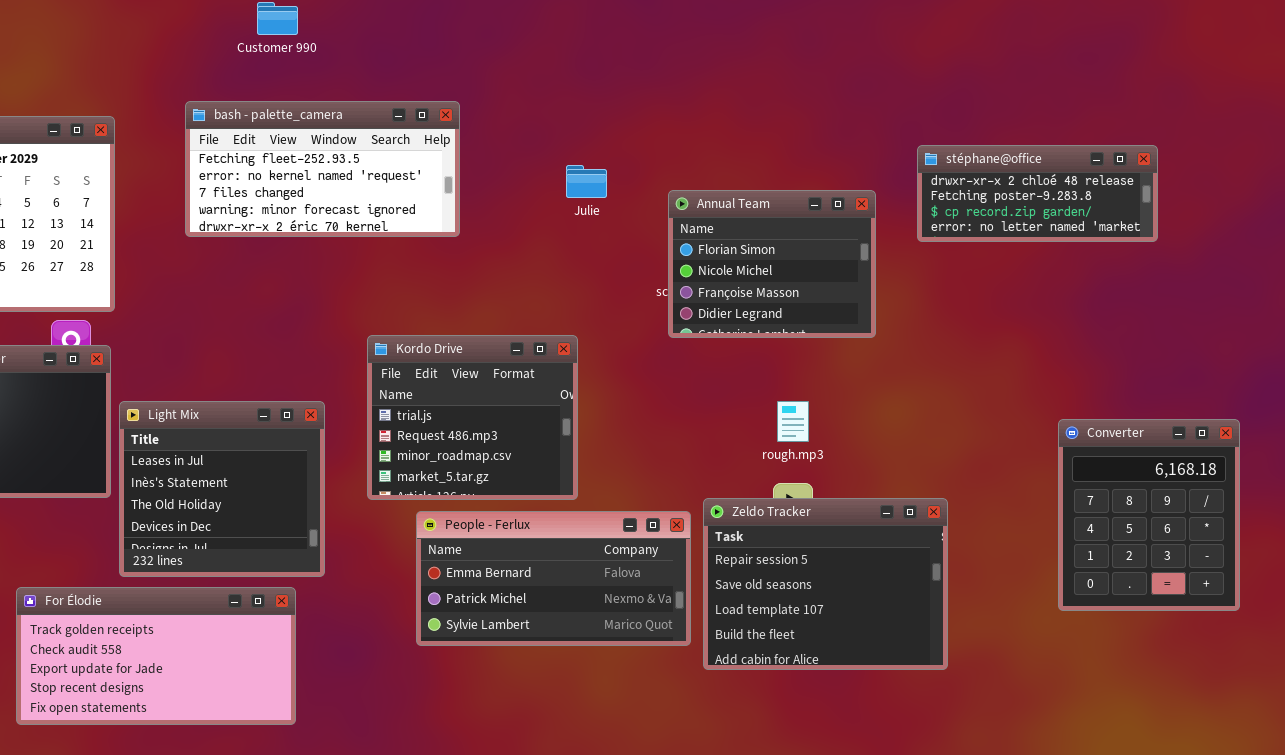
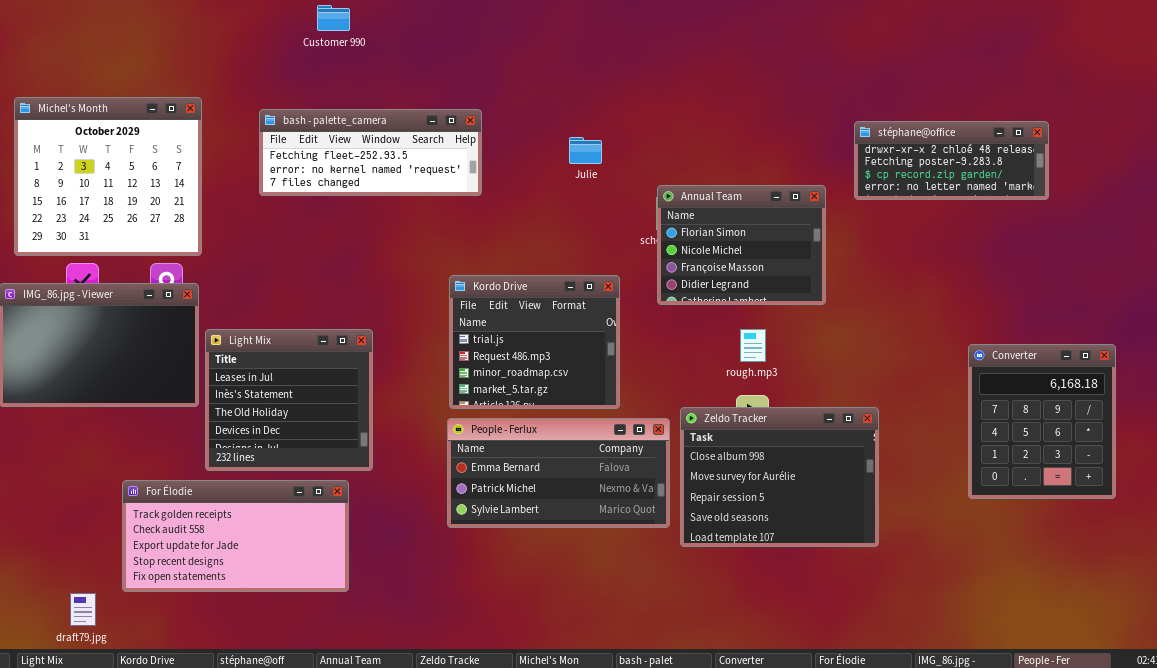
bash - palette_camera: [185,101,460,237] -> [259,109,482,196], resized
Annual Team: [668,190,876,338] -> [657,185,826,305], moved
Kordo Drive: [367,335,578,500] -> [449,275,620,409], moved
Zeldo Tracker: [703,498,948,670] -> [680,407,879,547], scrolled up 2 rows

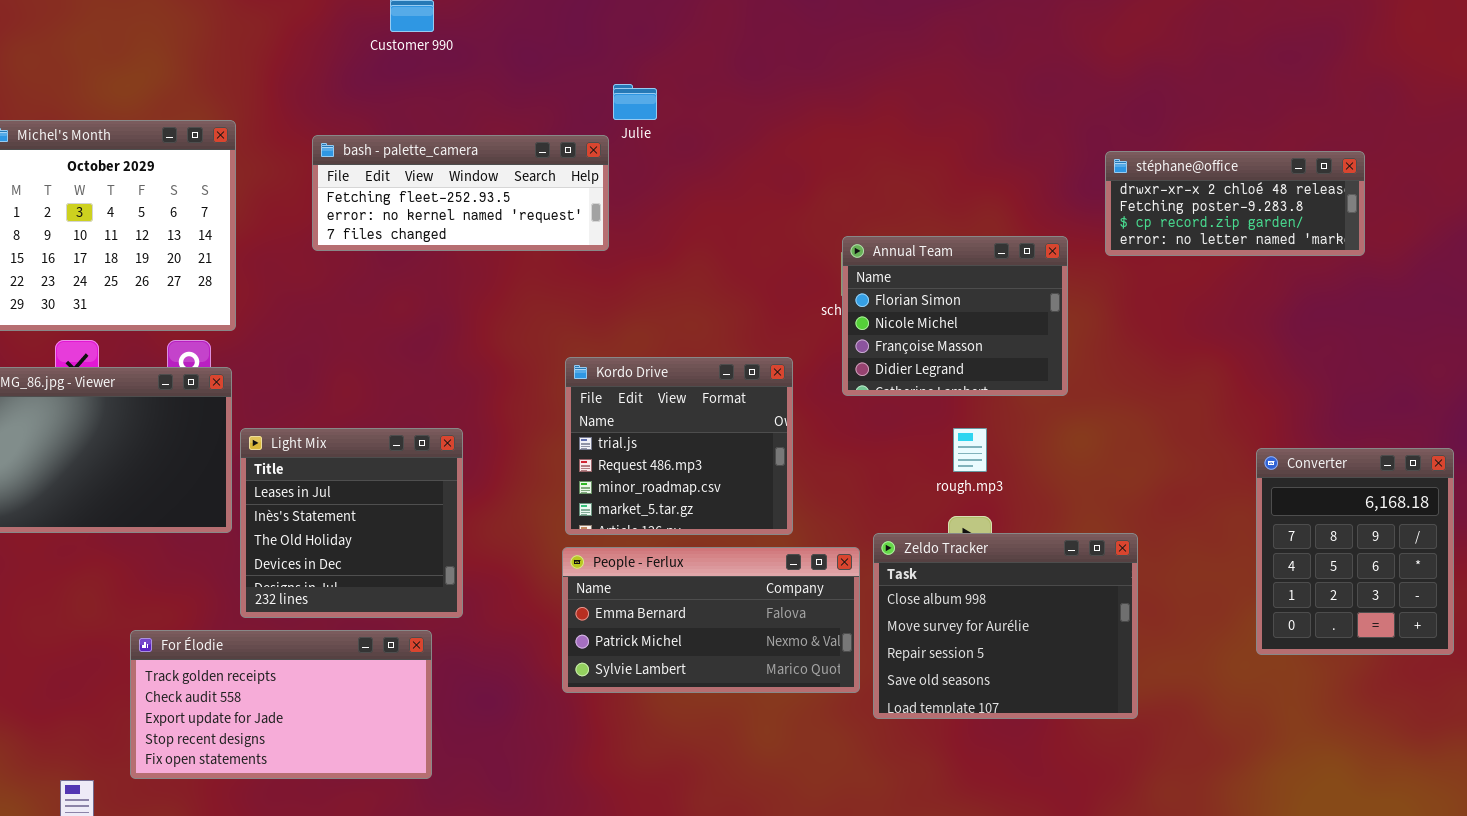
Julie: [569,137,602,164] -> [613,84,657,120], moved

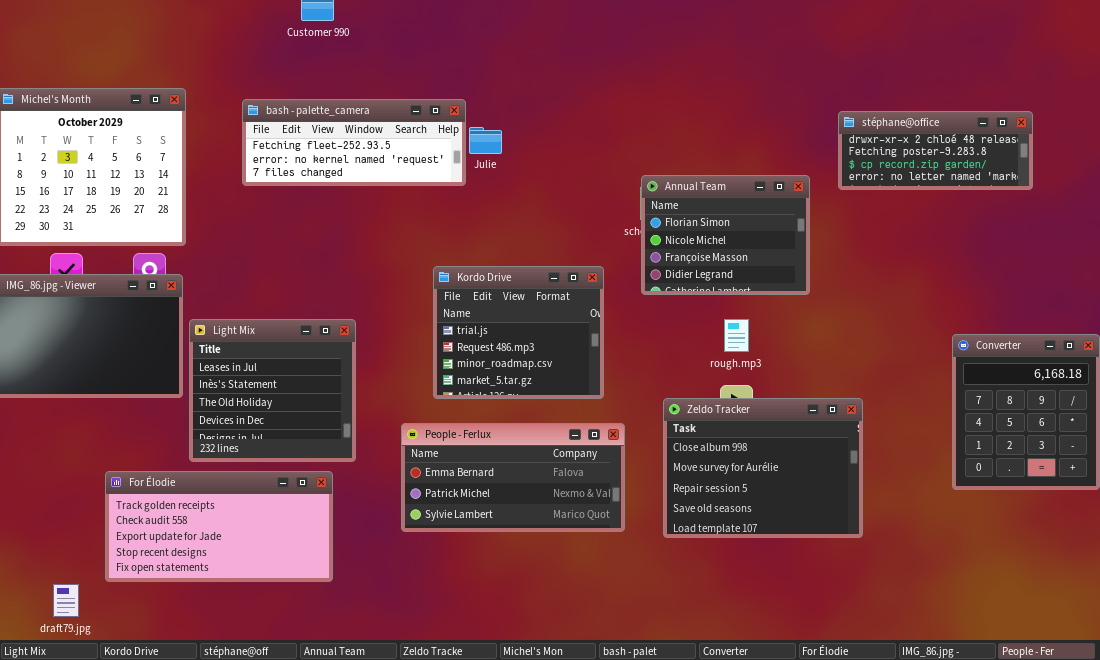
Julie: [613,84,657,120] -> [469,127,502,154], moved
People - Ferlux: [562,547,860,693] -> [401,423,625,532], moved

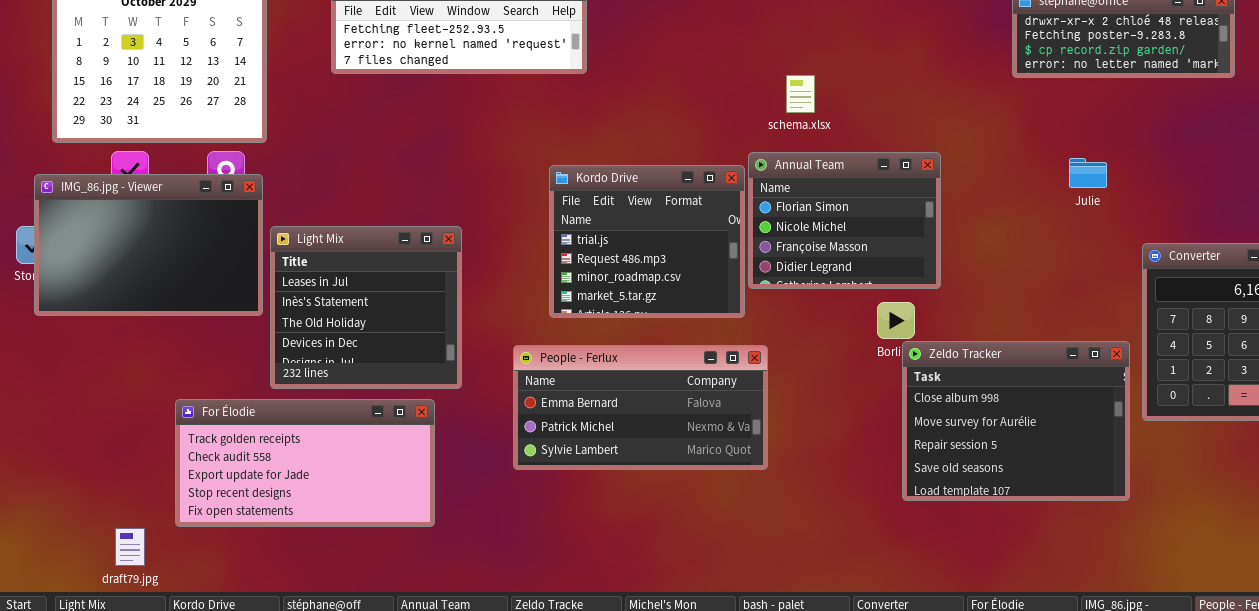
Julie: [469,127,502,154] -> [1069,158,1107,188], moved
Annual Team: [641,175,810,295] -> [748,152,941,289], moved
Zeldo Tracker: [663,398,863,538] -> [902,341,1130,501], moved

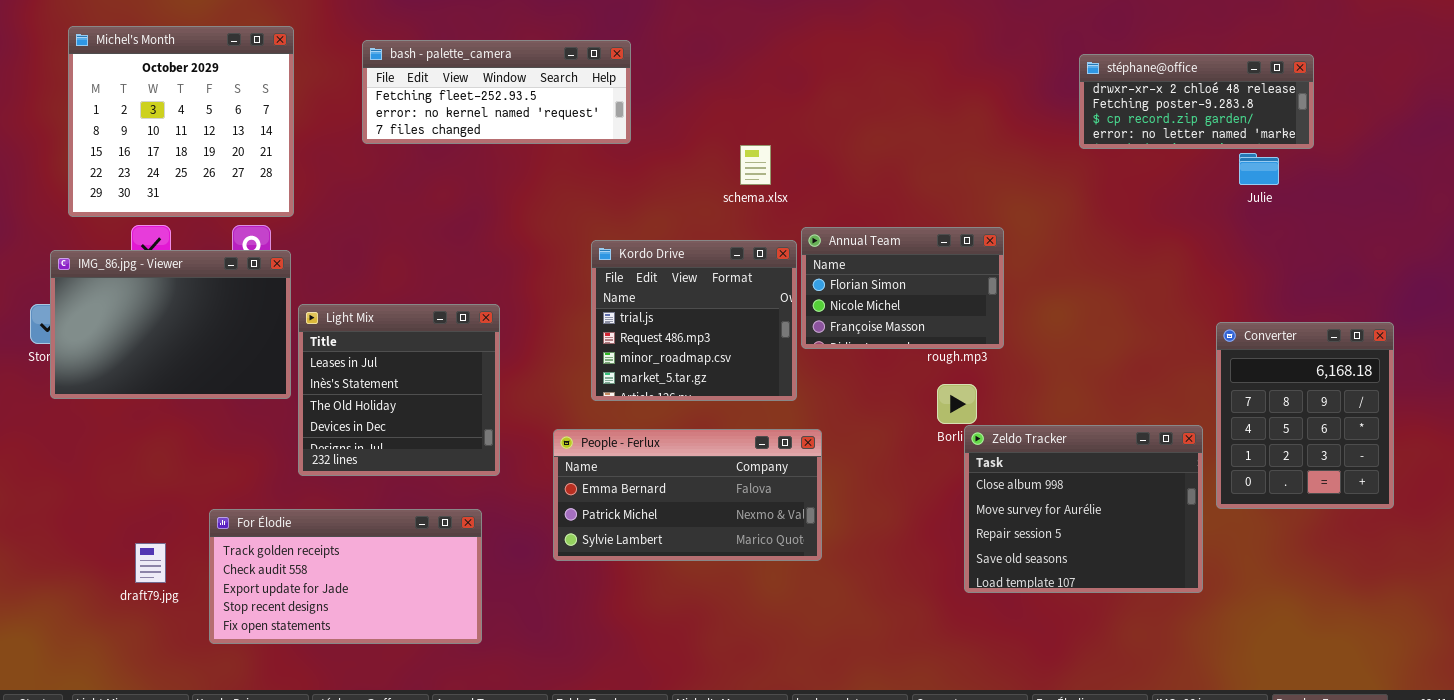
schema.xlsx: [786,75,815,113] -> [740,145,771,185], moved
Annual Team: [748,152,941,289] -> [801,227,1004,349], resized
Julie: [1069,158,1107,188] -> [1239,153,1279,185], moved
For Élodie: [175,399,435,527] -> [209,509,482,644], moved
draft79.jpg: [115,528,145,566] -> [135,543,166,583], moved

